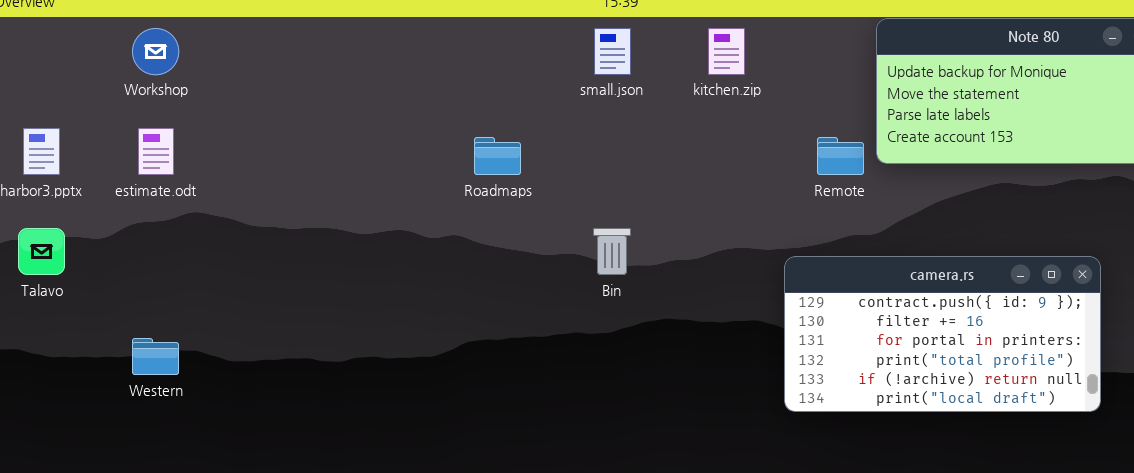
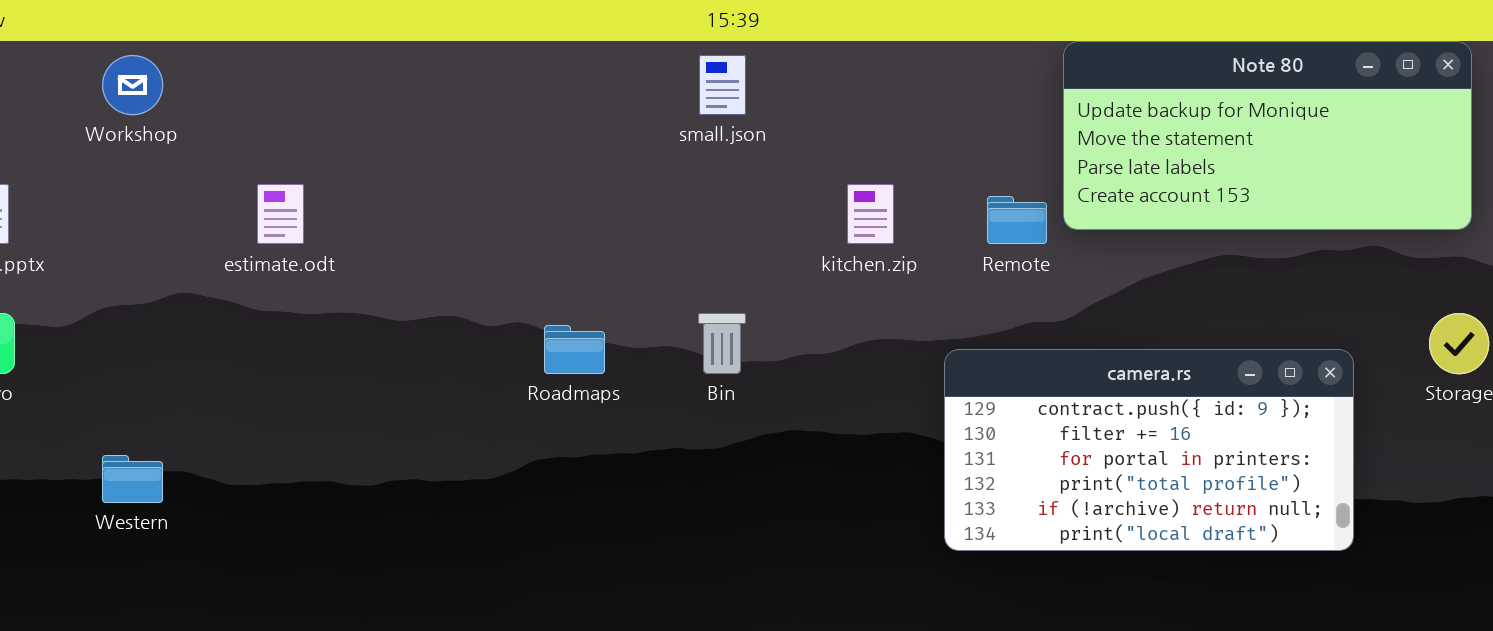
kitchen.zip: [708,28,745,75] -> [847,184,894,244], moved
estimate.odt: [138,128,174,175] -> [257,184,304,244], moved
Roadmaps: [474,137,521,175] -> [544,325,605,374], moved

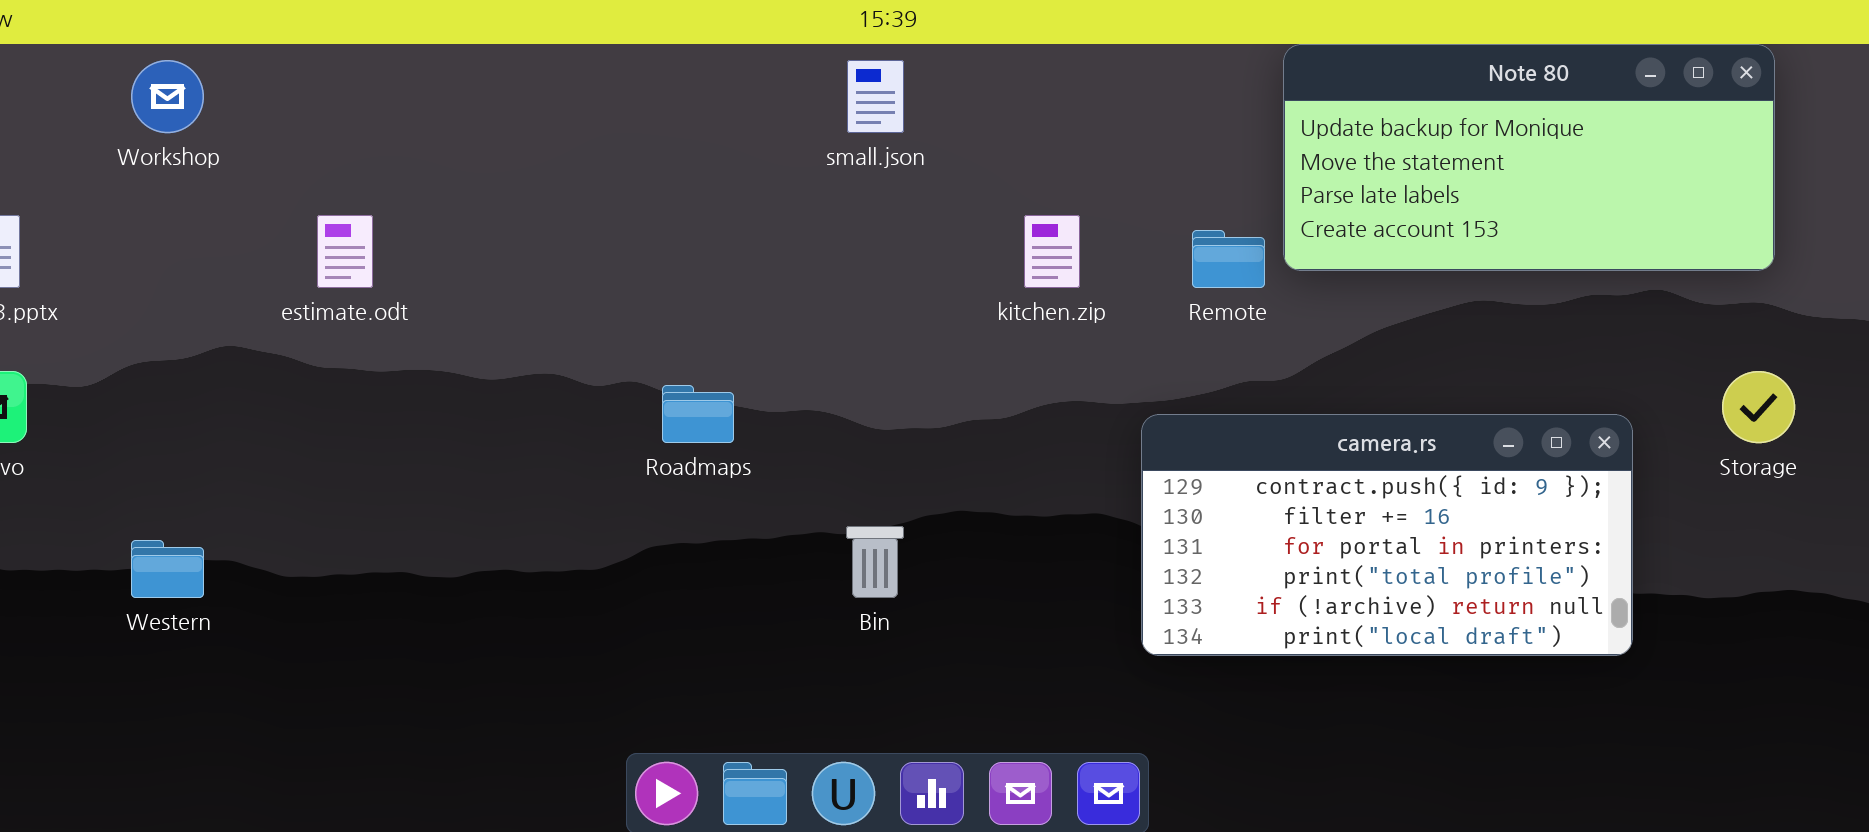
Bin: [698,313,746,374] -> [846,526,904,598], moved

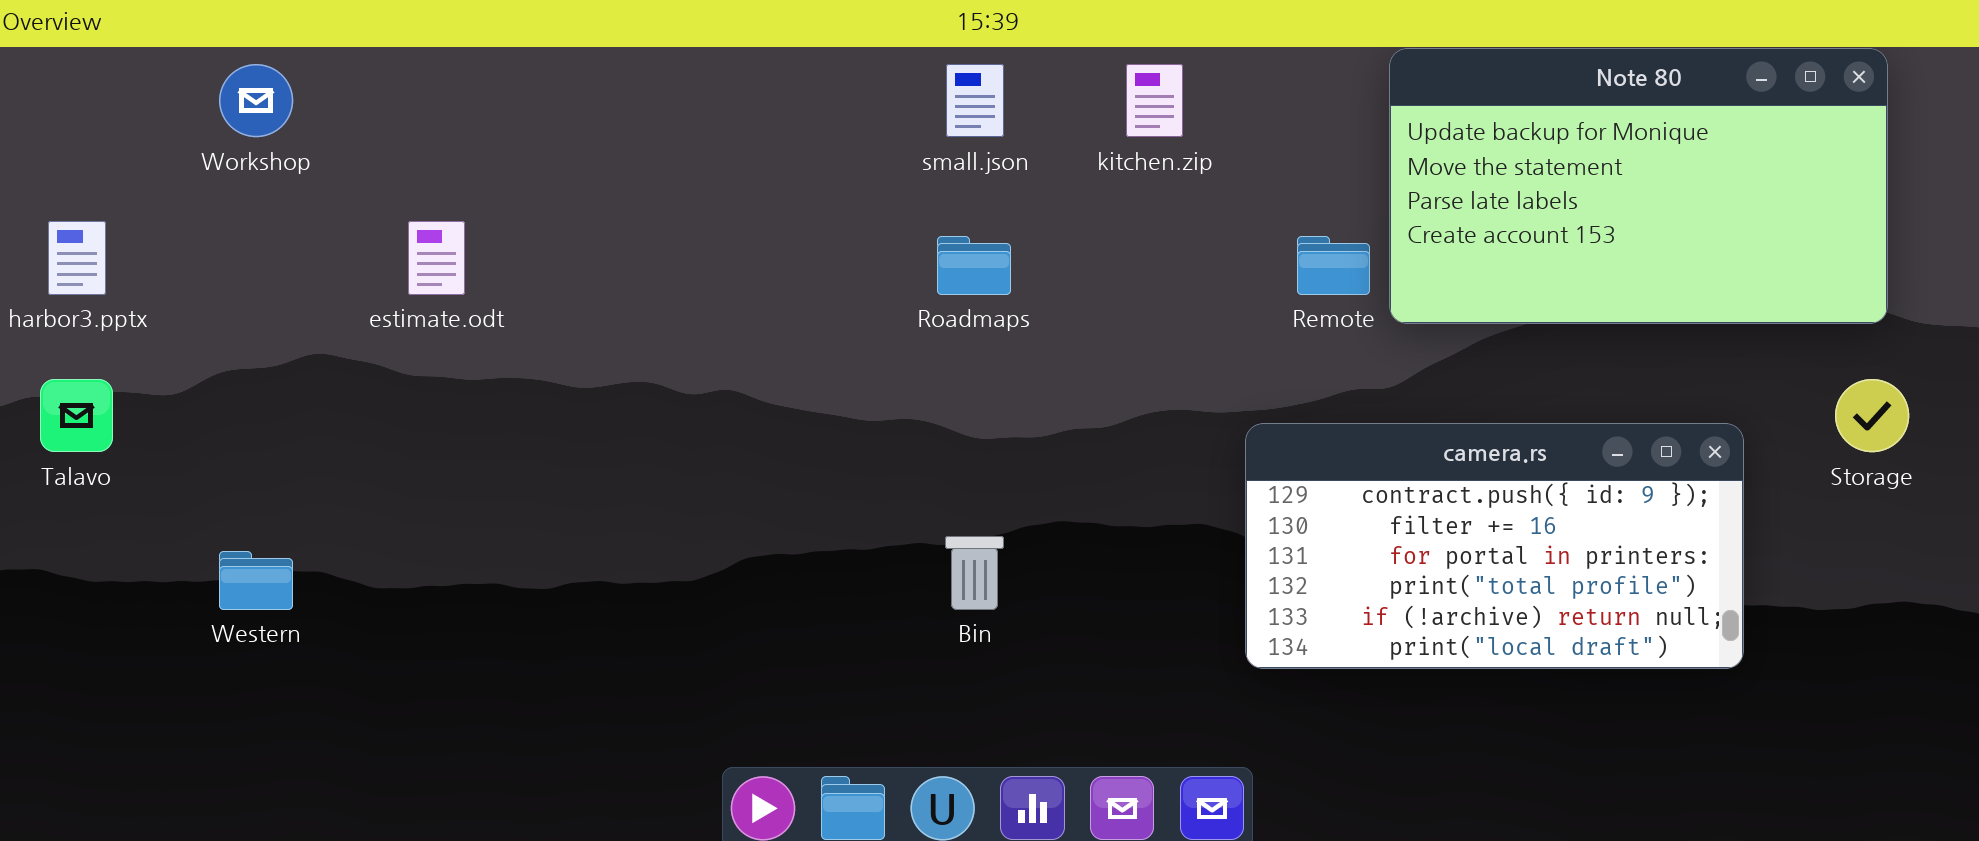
Note 80: [1283,44,1775,271] -> [1389,48,1888,324], resized
kitchen.zip: [1024,215,1080,288] -> [1126,64,1183,137], moved
Roadmaps: [662,385,734,443] -> [937,236,1011,295], moved

